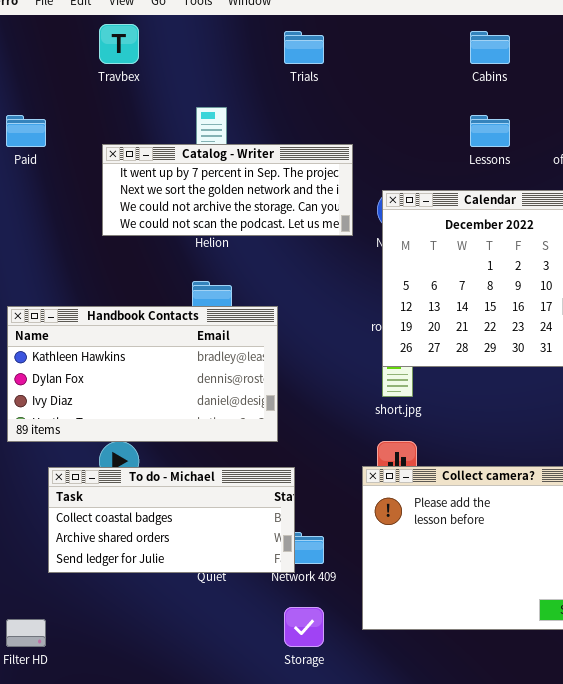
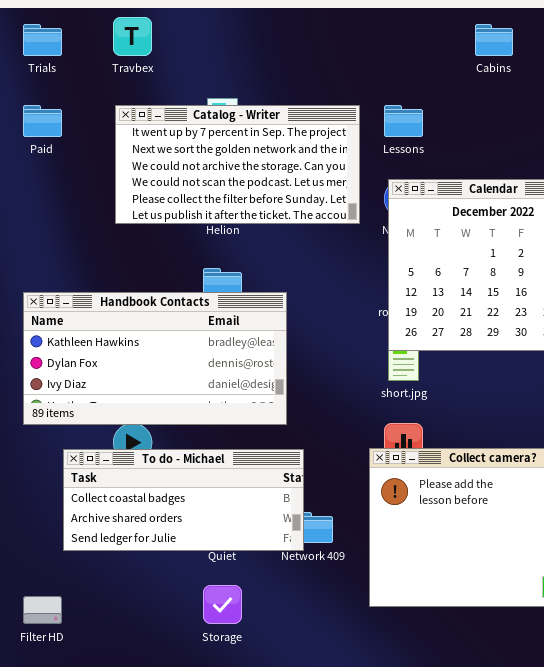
Trials: [284,31,324,64] -> [23,24,62,56], moved
Lessons: [470,115,510,147] -> [384,105,423,137], moved
Catalog - Writer: [102,144,353,236] -> [115,105,360,224], resized
Storage: [284,607,324,647] -> [203,585,242,624], moved

